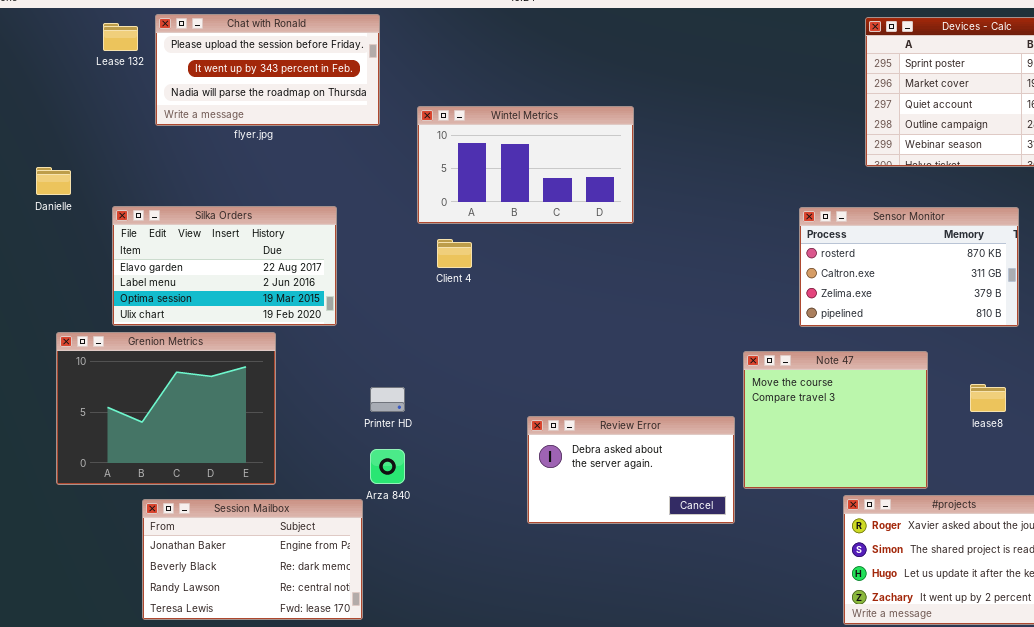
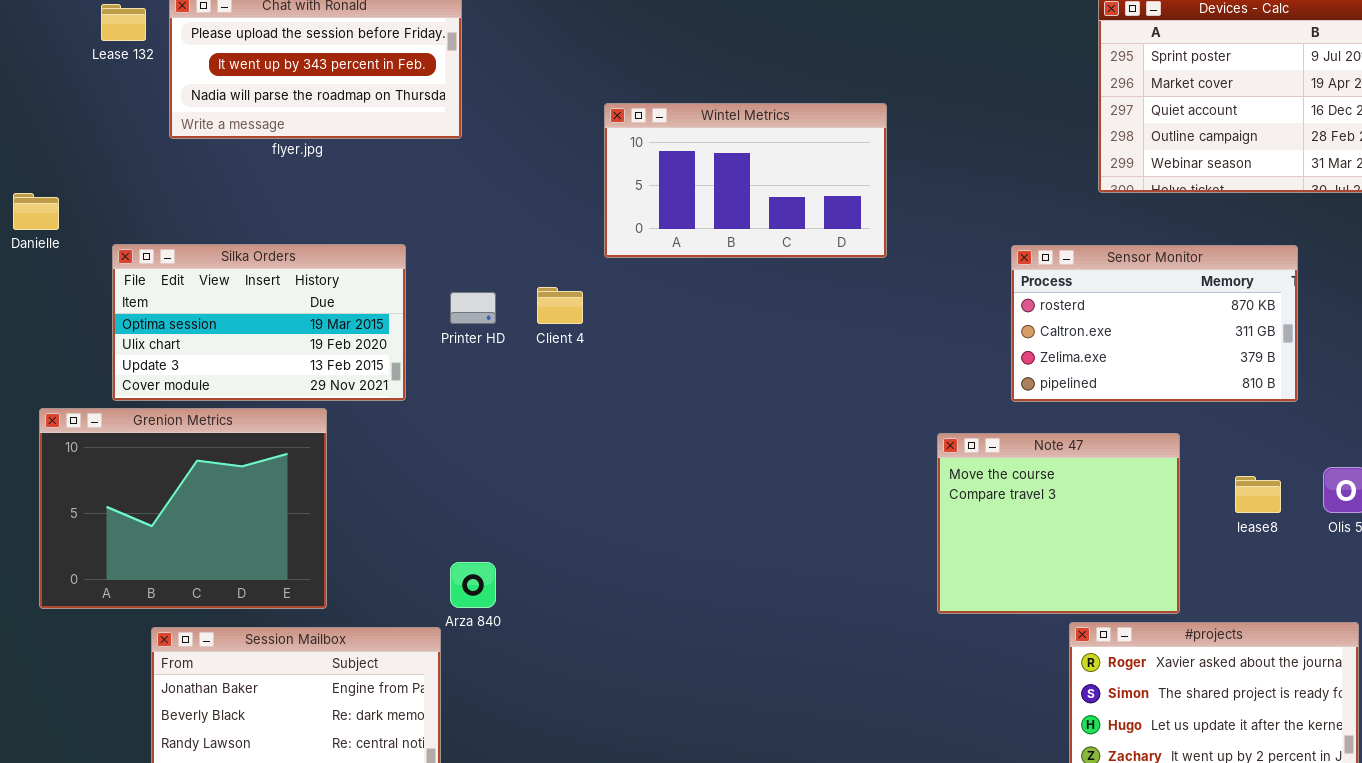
Wintel Metrics: [417,106,634,224] -> [604,103,887,258], moved
Silka Orders: [112,206,337,326] -> [112,244,406,401], scrolled down 2 rows
Printer HD: [370,387,405,412] -> [450,292,496,324], moved
Review Error: [527,416,735,524] -> none, closed

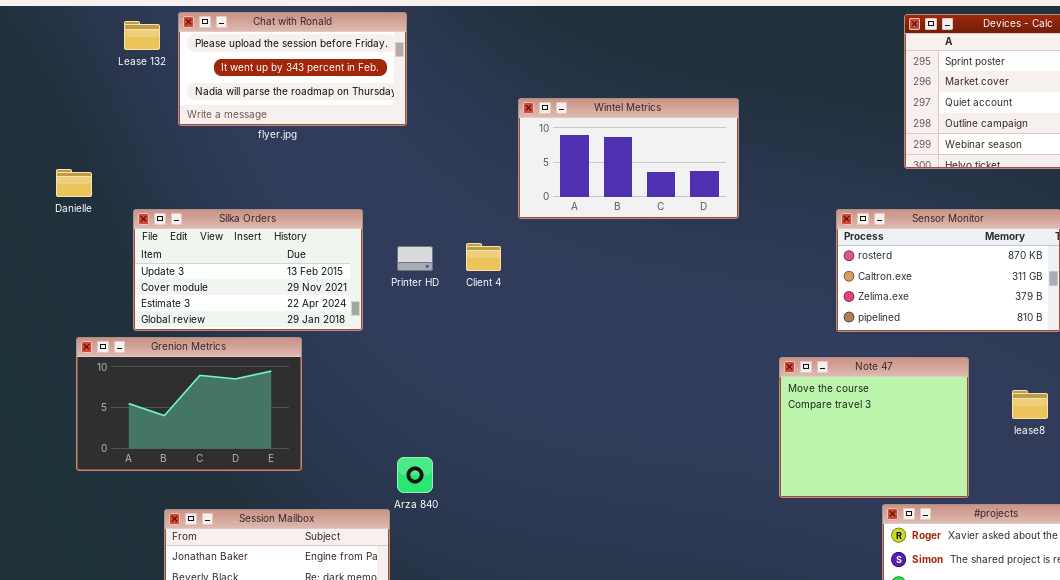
Silka Orders: [112,244,406,401] -> [133,209,363,331], scrolled down 2 rows
Grenion Metrics: [39,408,327,609] -> [76,337,302,471], resized

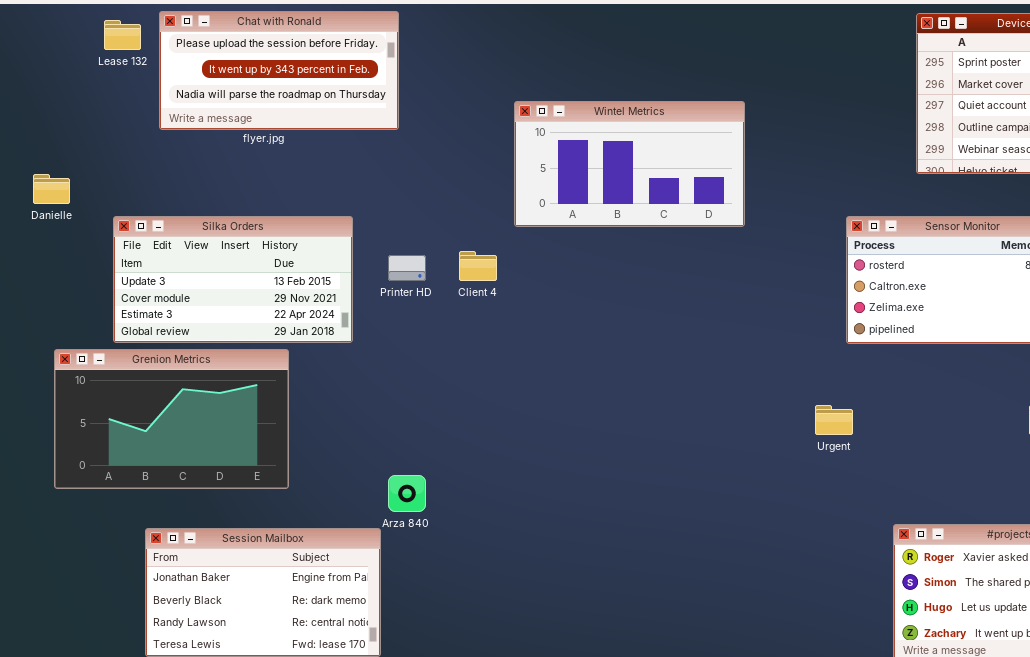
Note 47: [779,357,969,498] -> none, closed

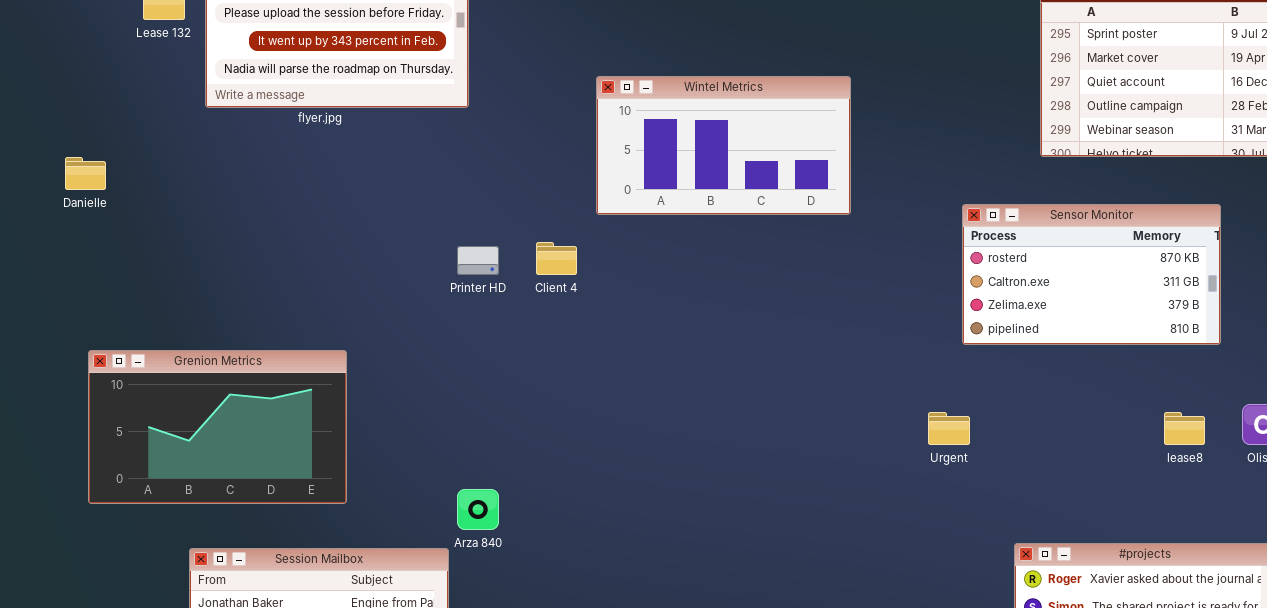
Silka Orders: [113,216,353,343] -> none, closed

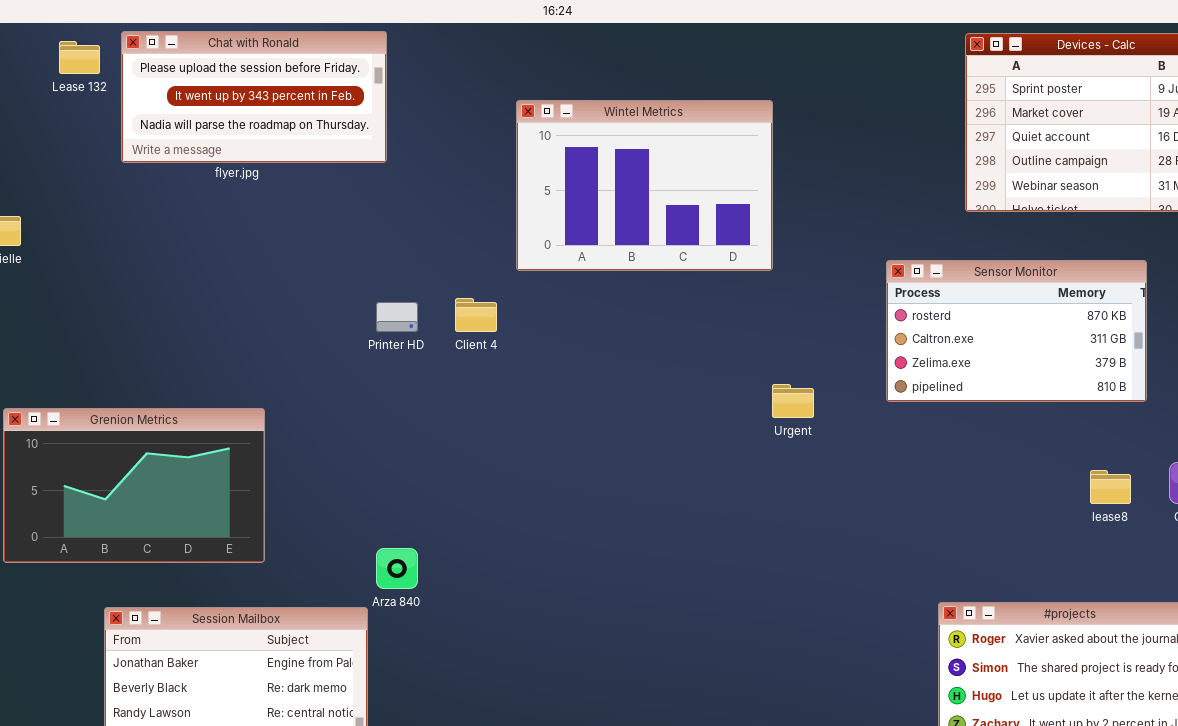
Wintel Metrics: [596,76,851,215] -> [516,100,773,271], resized
Urgent: [928,412,970,445] -> [772,384,814,418], moved

